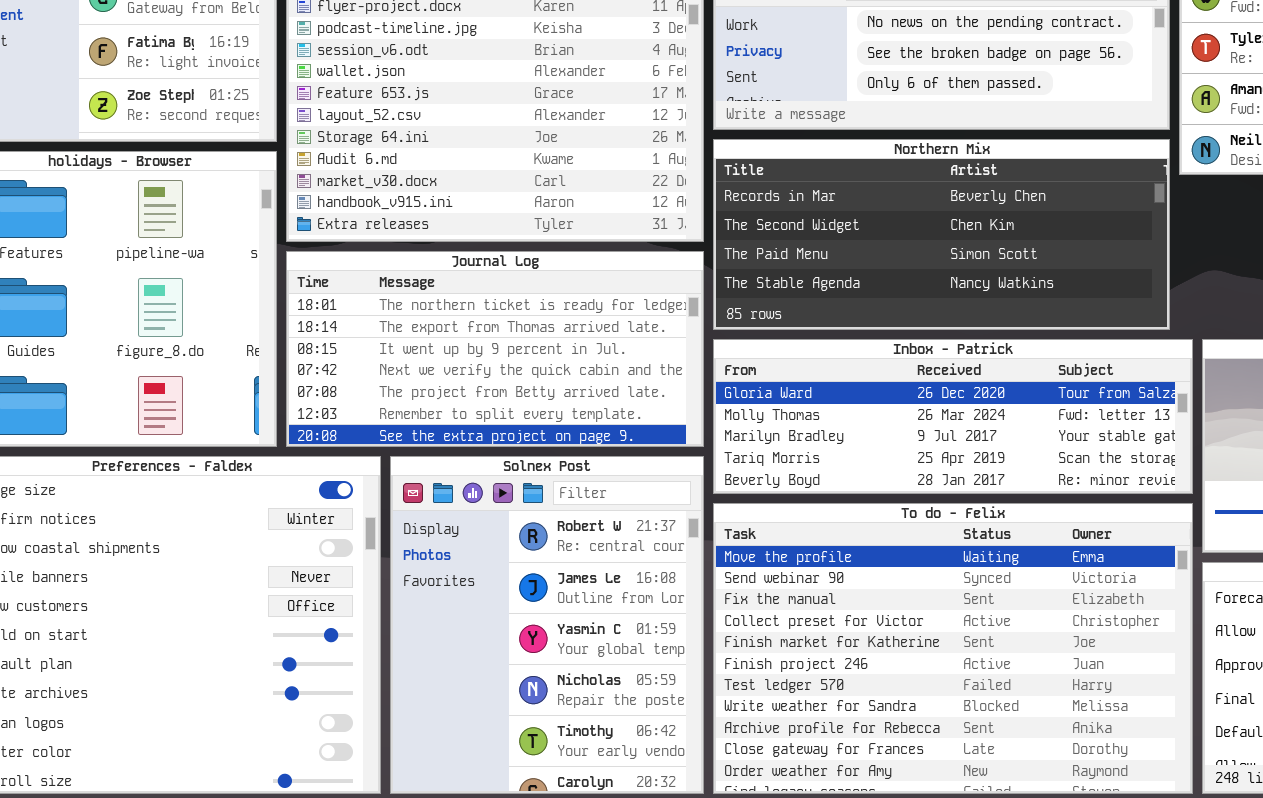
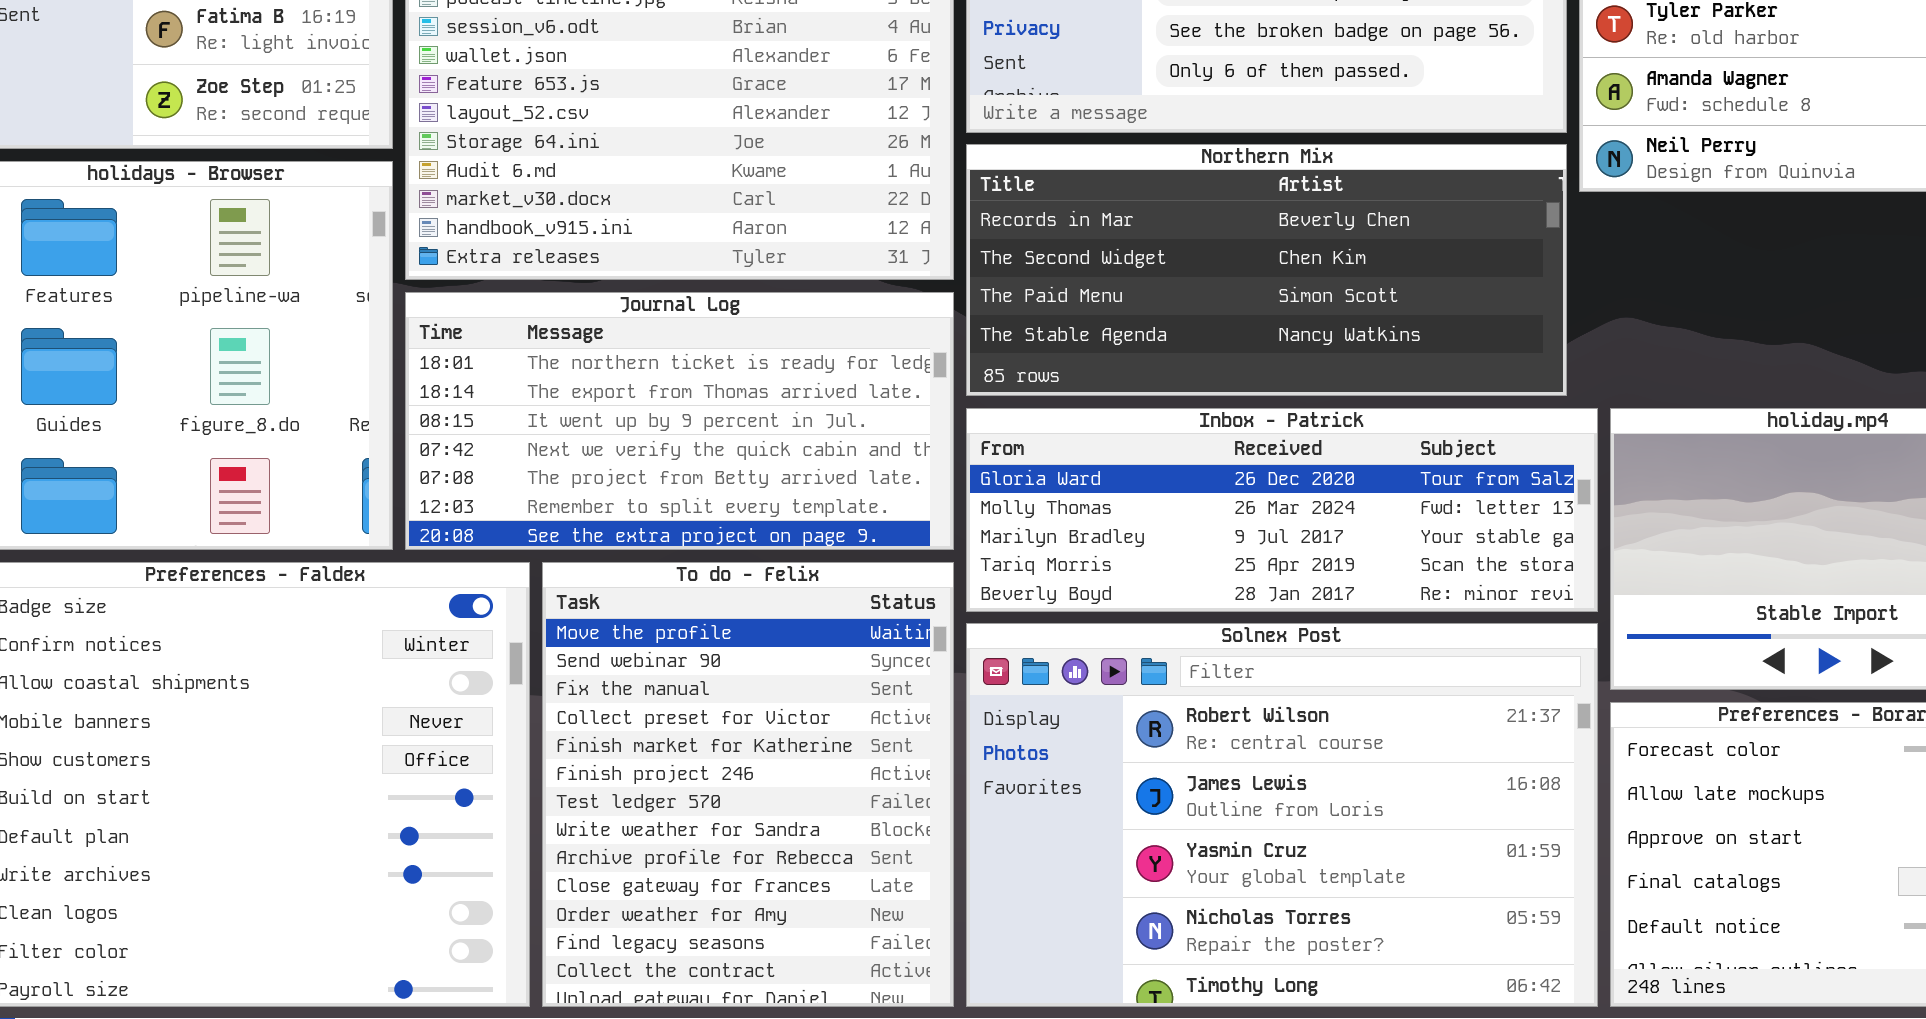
Solnex Post: [390,456,704,794] -> [966,623,1598,1007], moved, resized
To do - Felix: [713,503,1193,794] -> [542,562,954,1007], moved, resized

